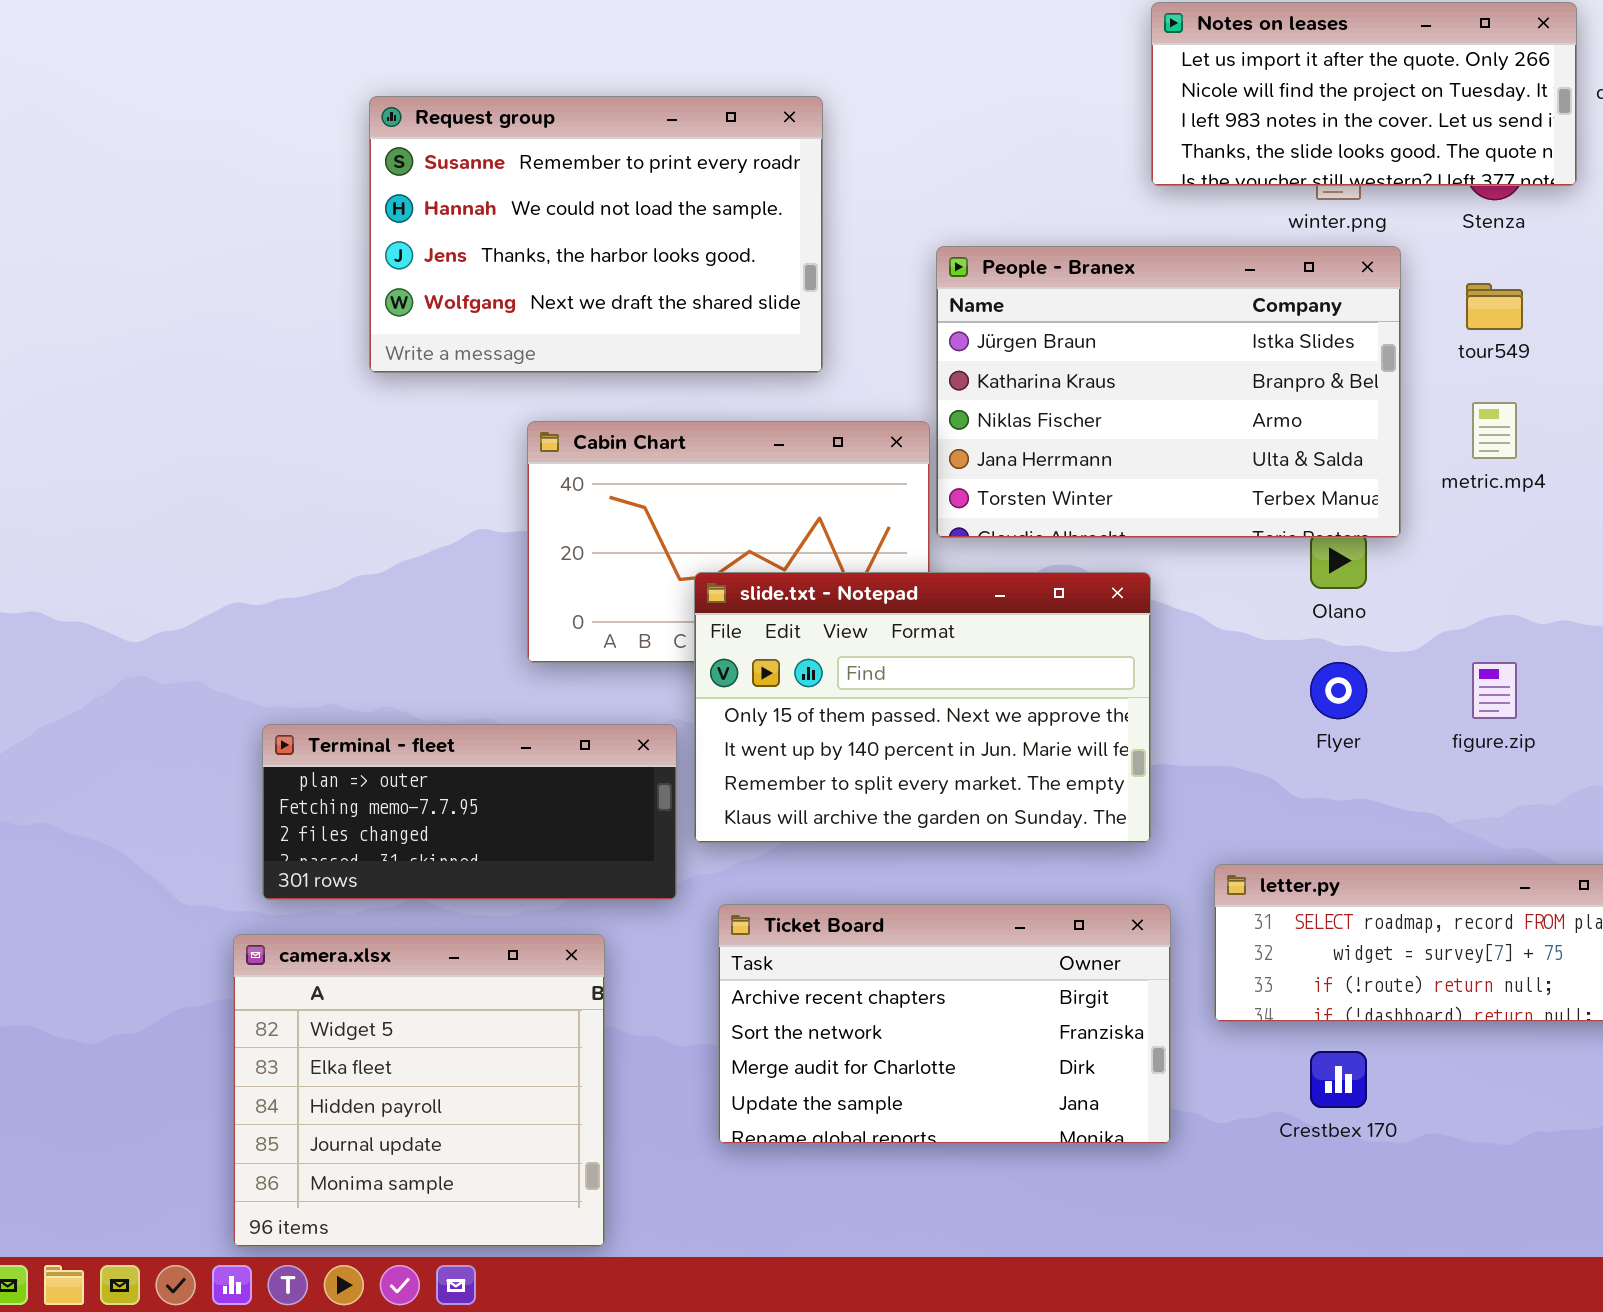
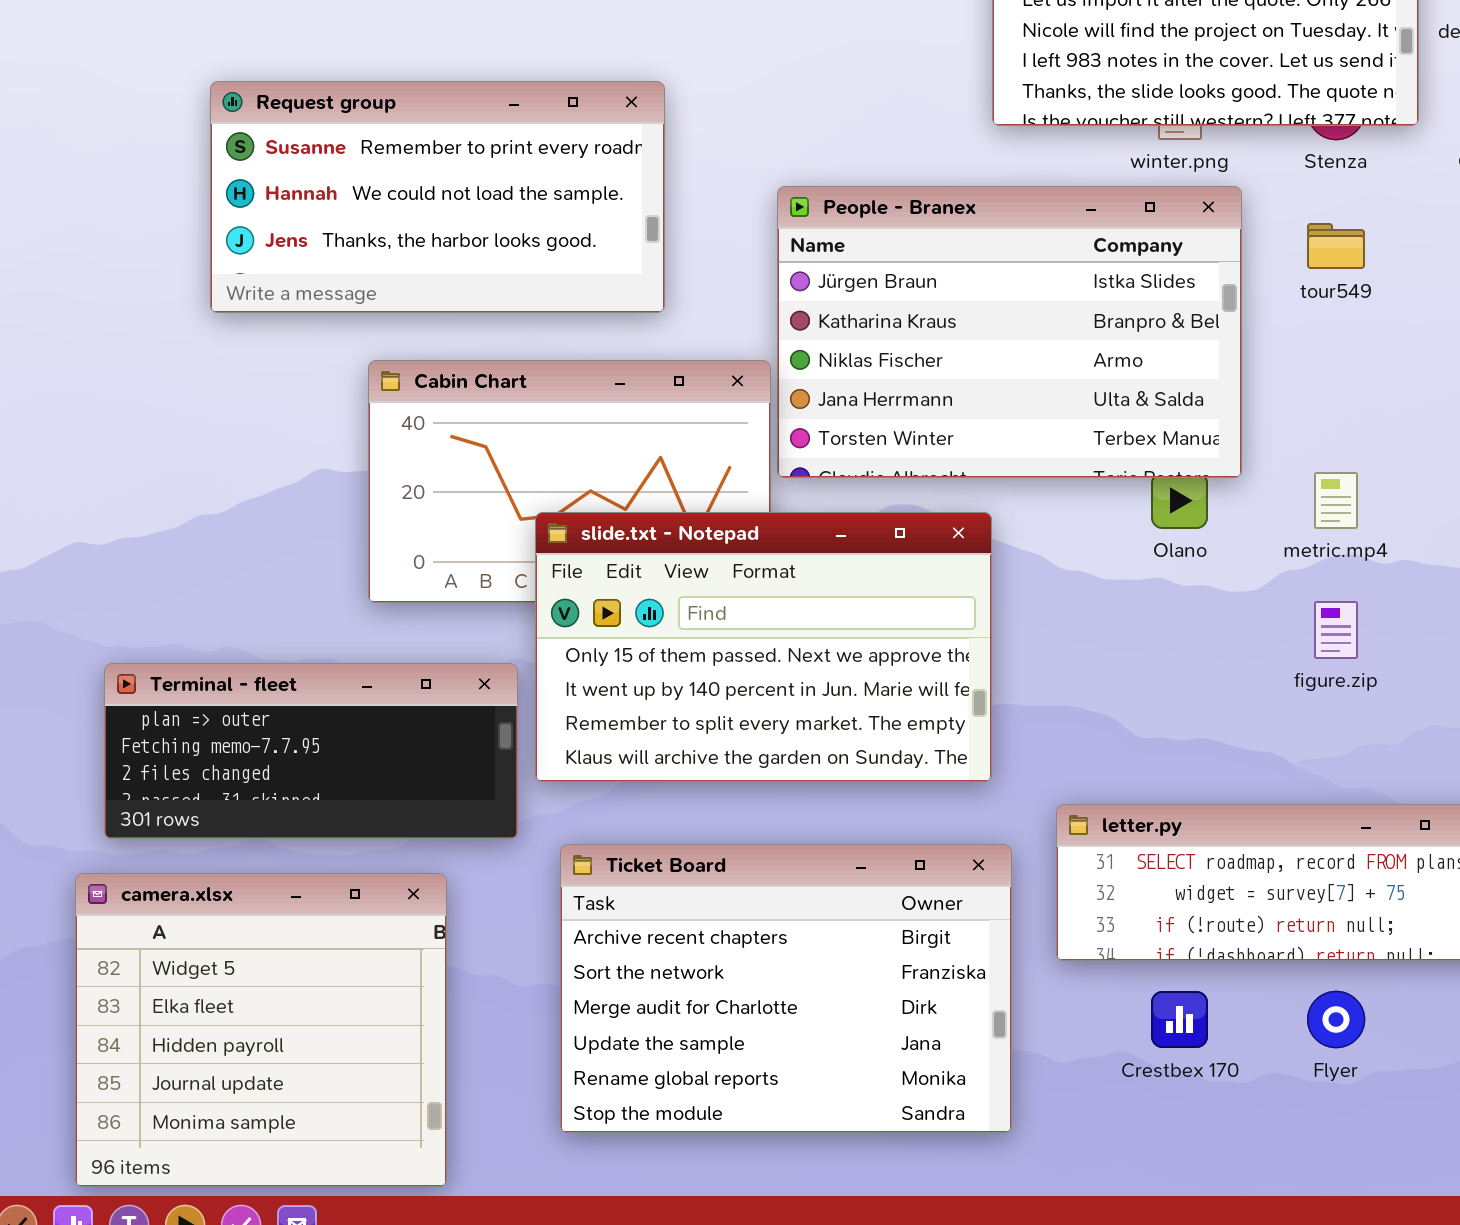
Request group: [369,96,823,373] -> [210,81,665,313], resized
metric.mp4: [1472,402,1517,459] -> [1314,472,1358,529], moved
Flyer: [1310,662,1367,719] -> [1307,991,1365,1048], moved
Ticket Board: [718,904,1171,1144] -> [560,844,1012,1133], resized

